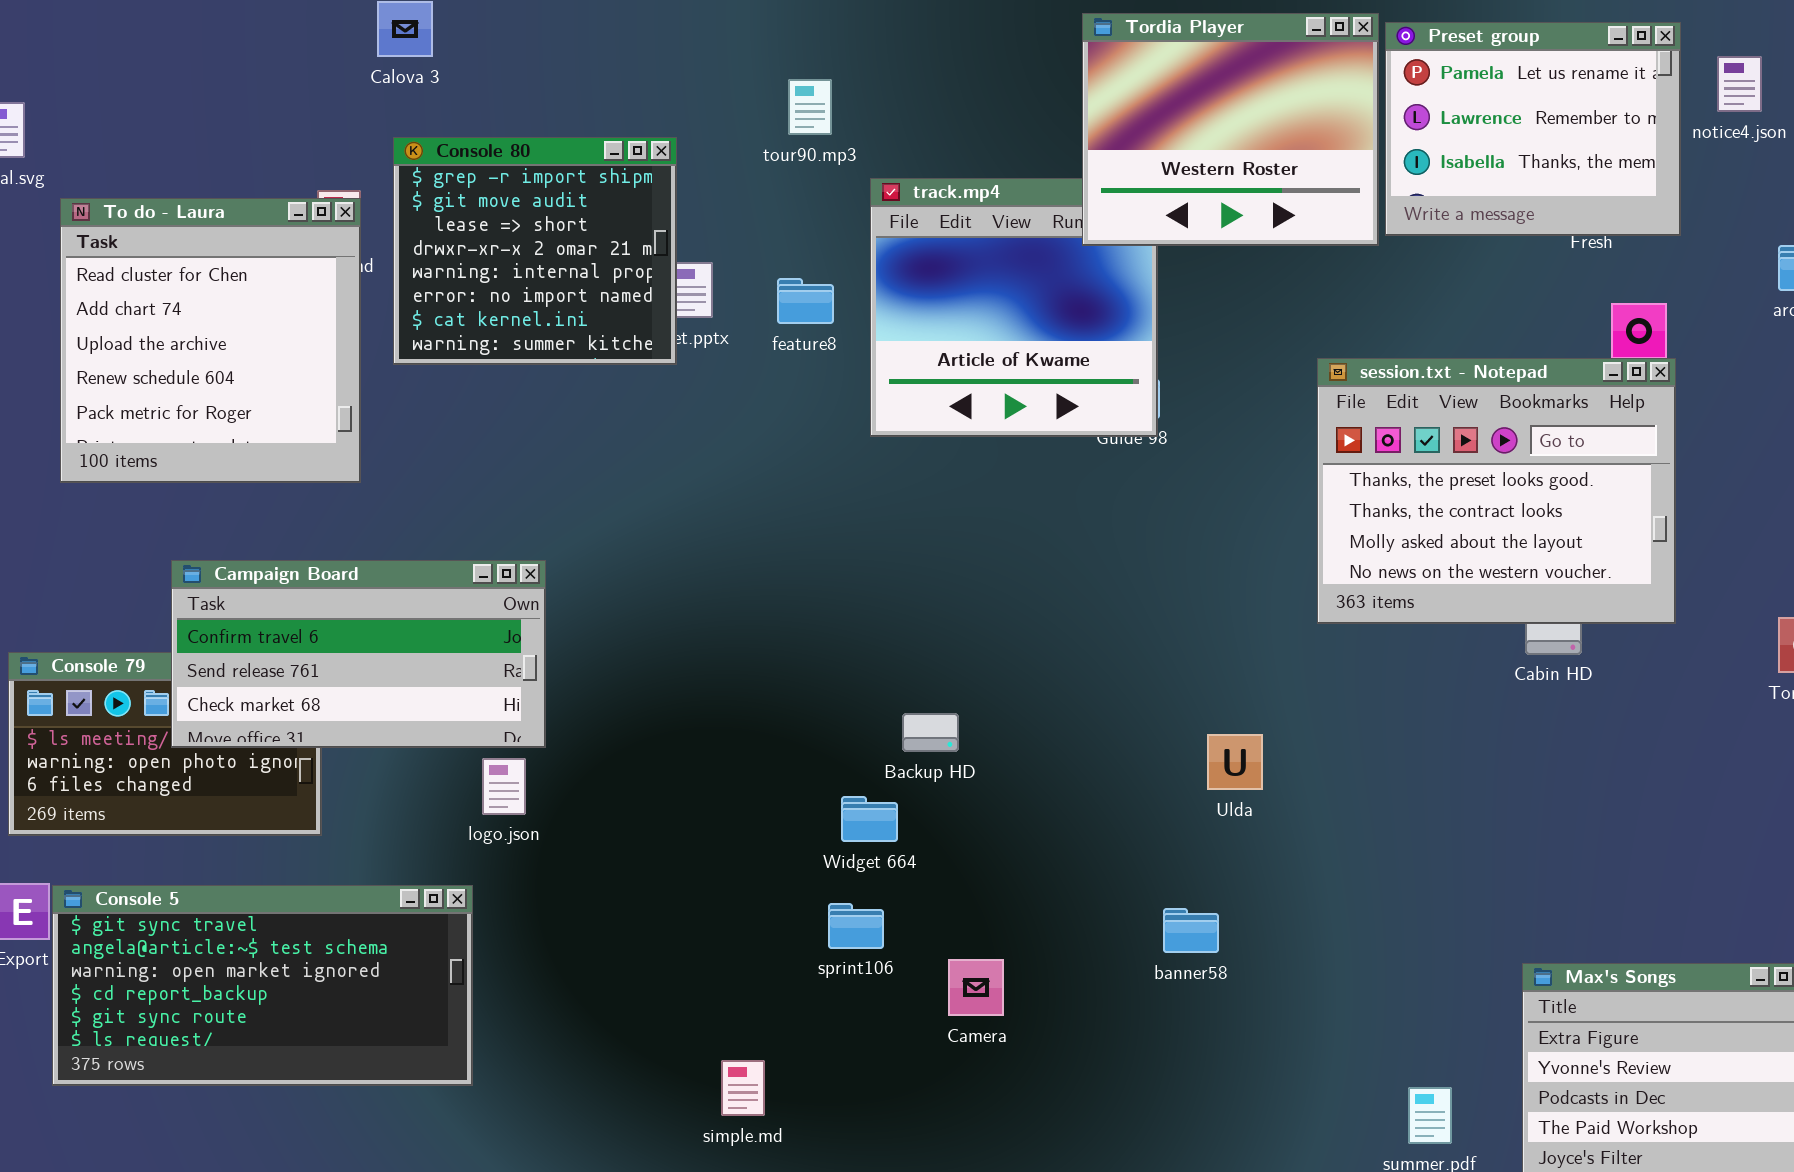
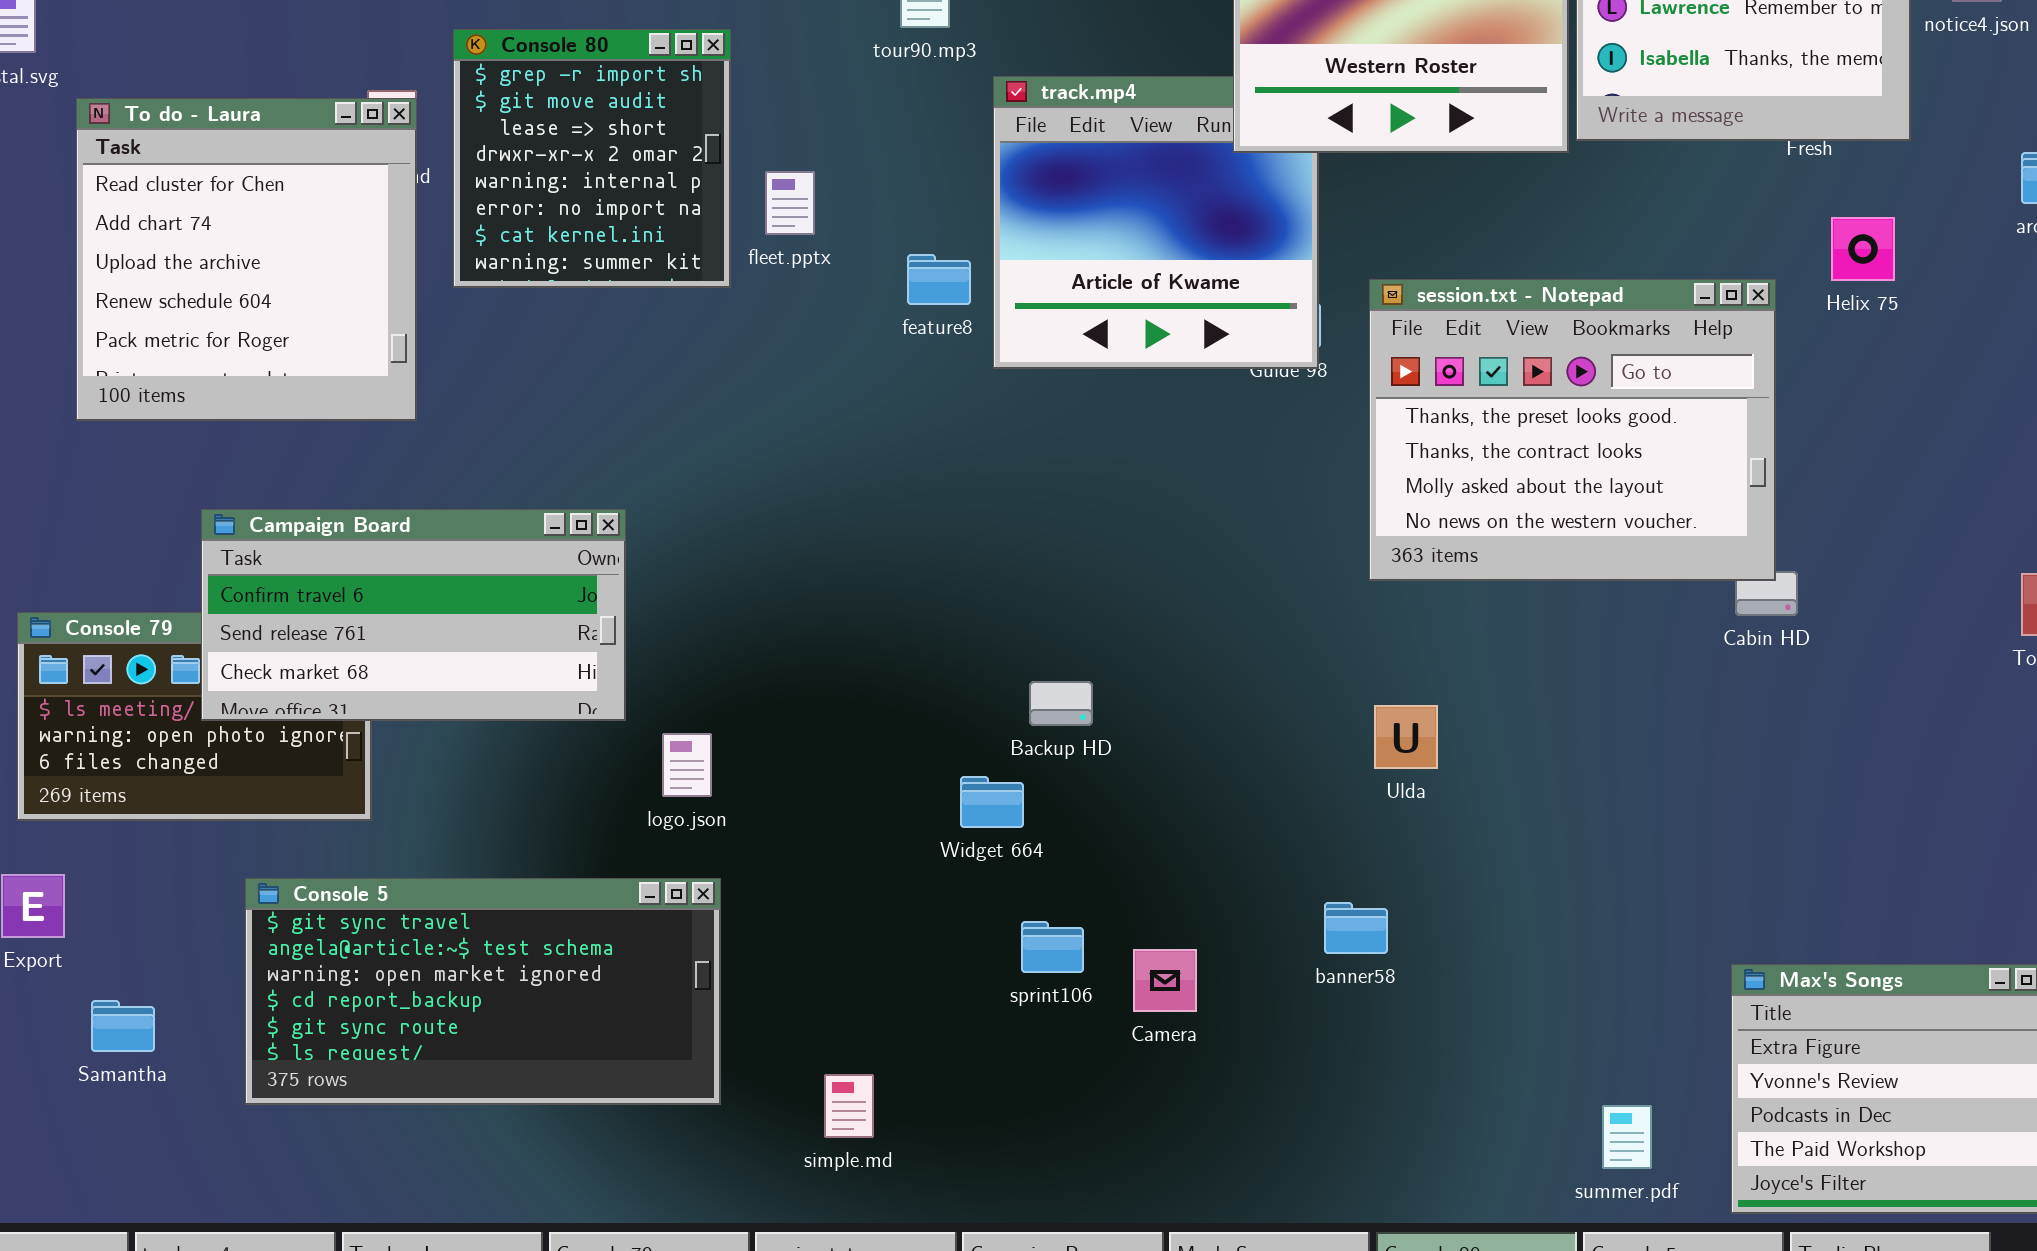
Console 80: [393,137,677,365] -> [453,29,731,288], resized
feature8: [777,278,834,324] -> [907,254,971,305], moved
session.txt - Notepad: [1317,358,1676,624] -> [1369,279,1776,581], moved
logo.json: [482,758,526,815] -> [662,733,712,797], moved
Console 5: [52,885,473,1086] -> [245,878,721,1105], moved
sprint106: [828,903,884,949] -> [1021,921,1084,973], moved
Camera: [948,959,1004,1016] -> [1133,949,1197,1012], moved

